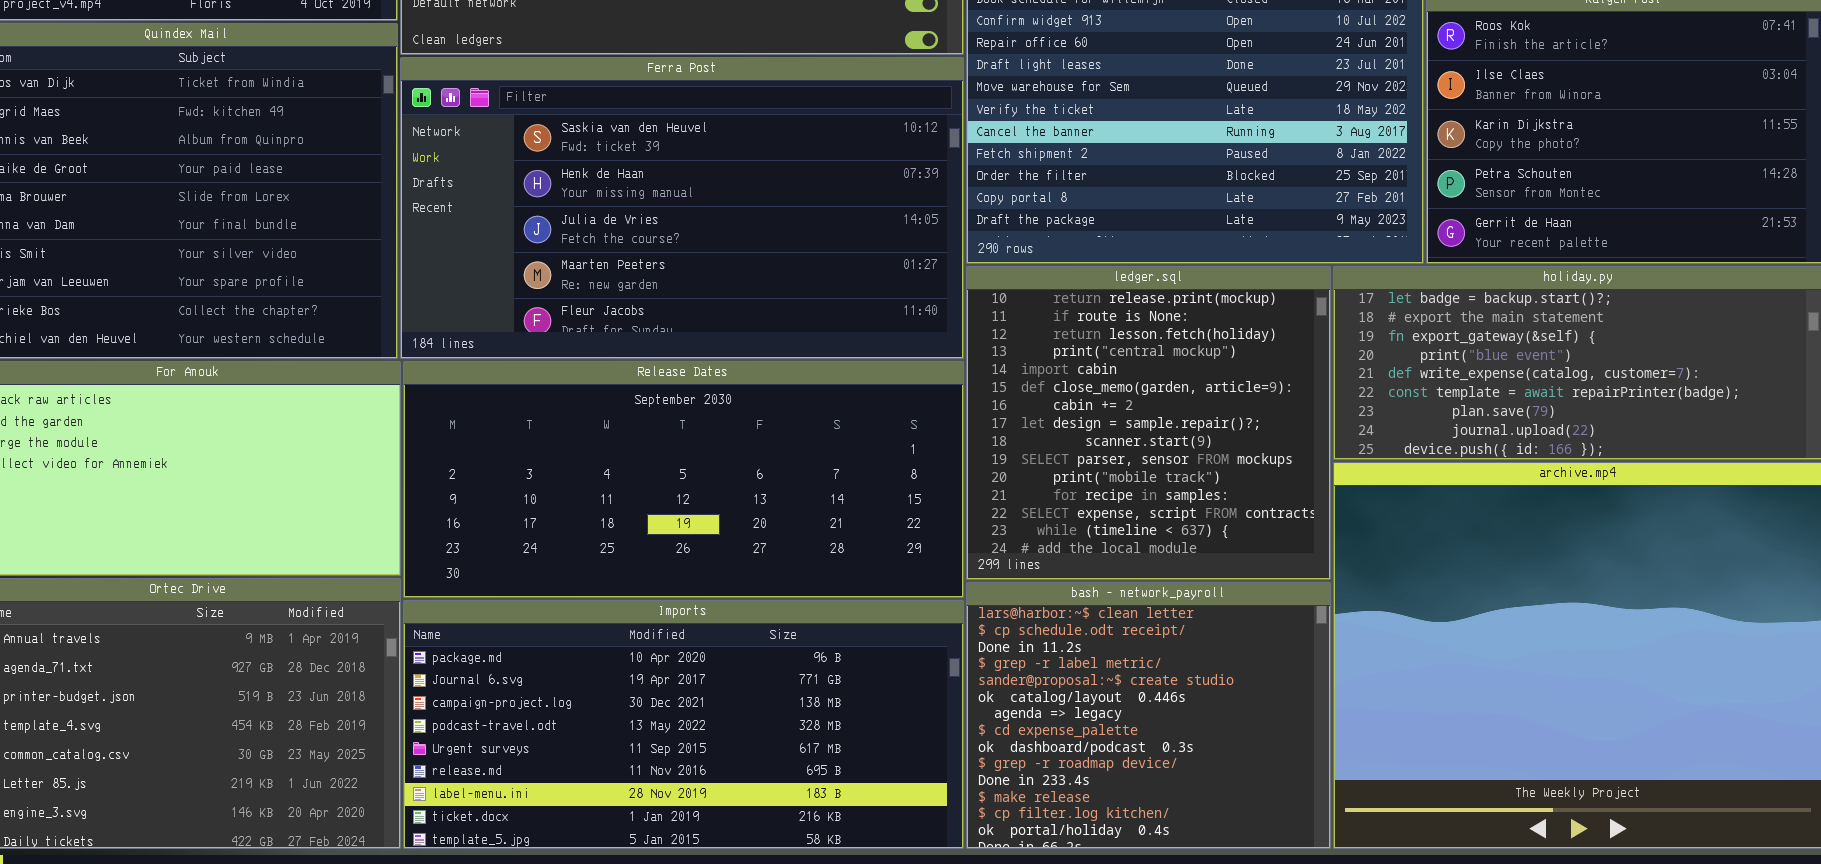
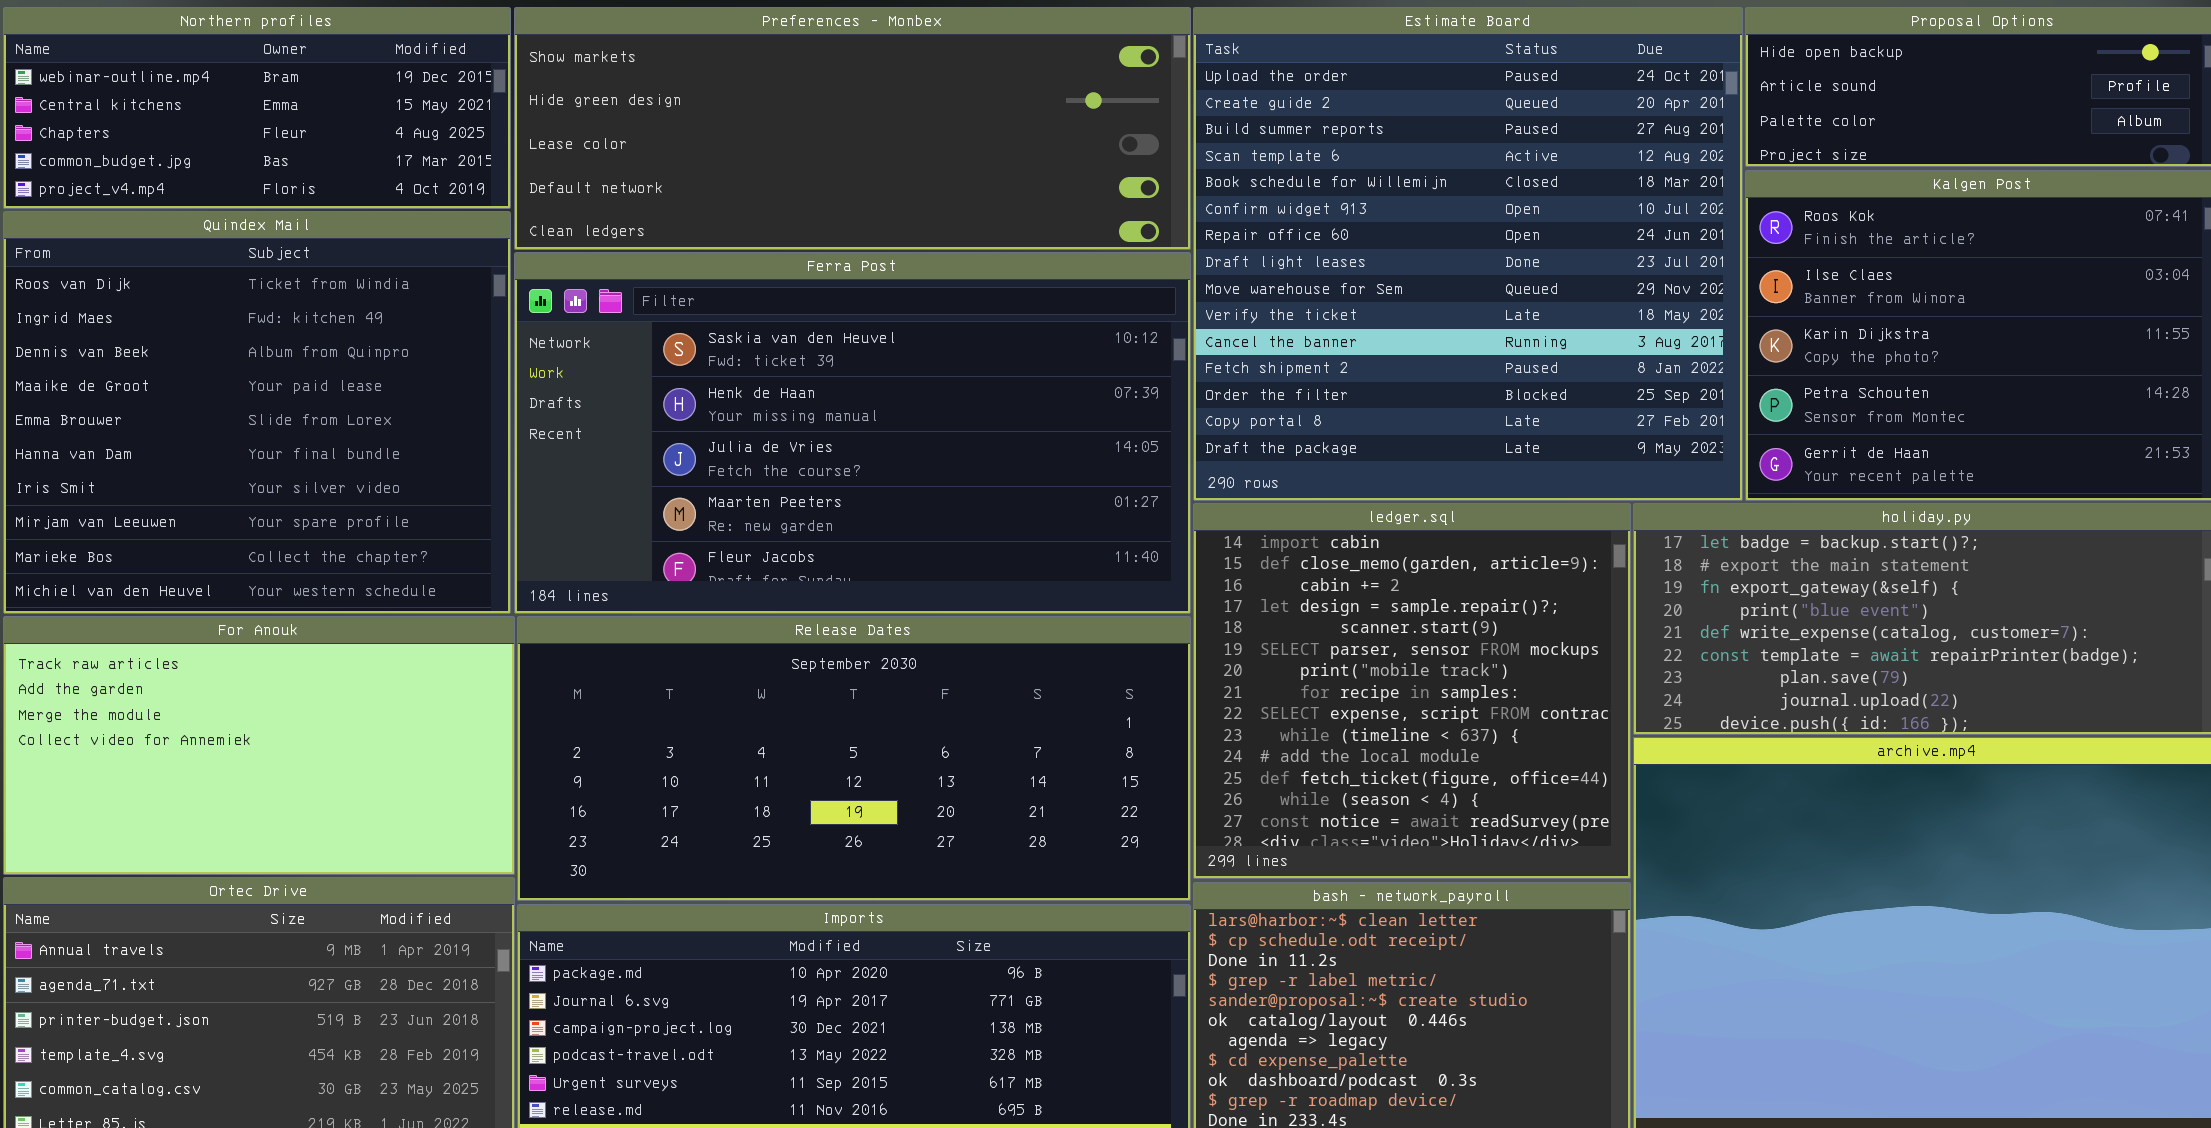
ledger.sql: [966,266,1331,580] -> [1193,503,1631,879], scrolled down 4 rows

